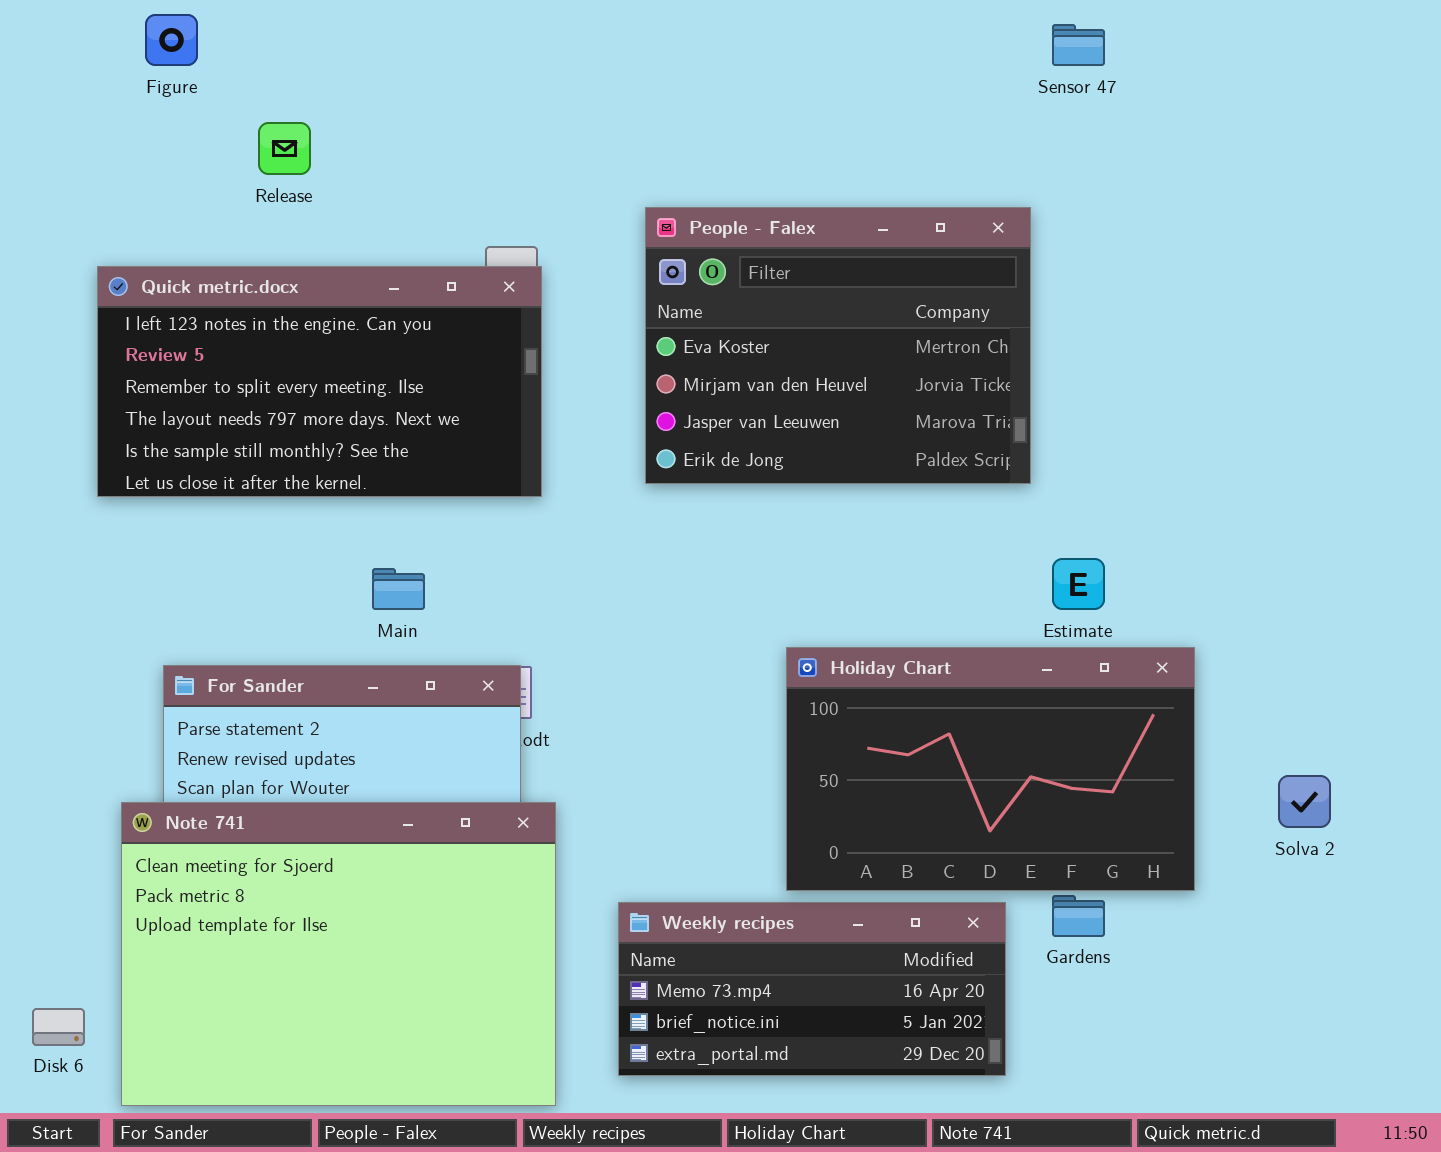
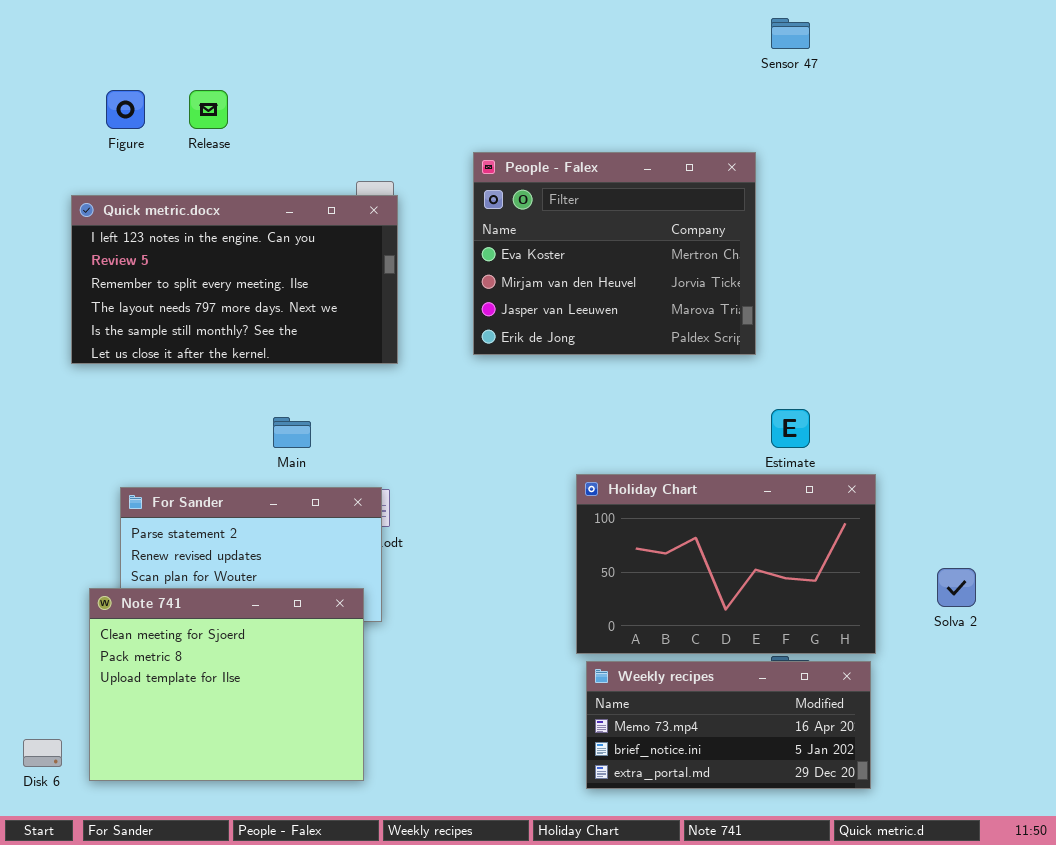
Figure: [145,14,198,66] -> [106,90,145,129], moved
Note 741: [121,802,556,1106] -> [89,588,364,781], resized
Weekly recipes: [618,902,1006,1076] -> [586,661,871,789], moved

